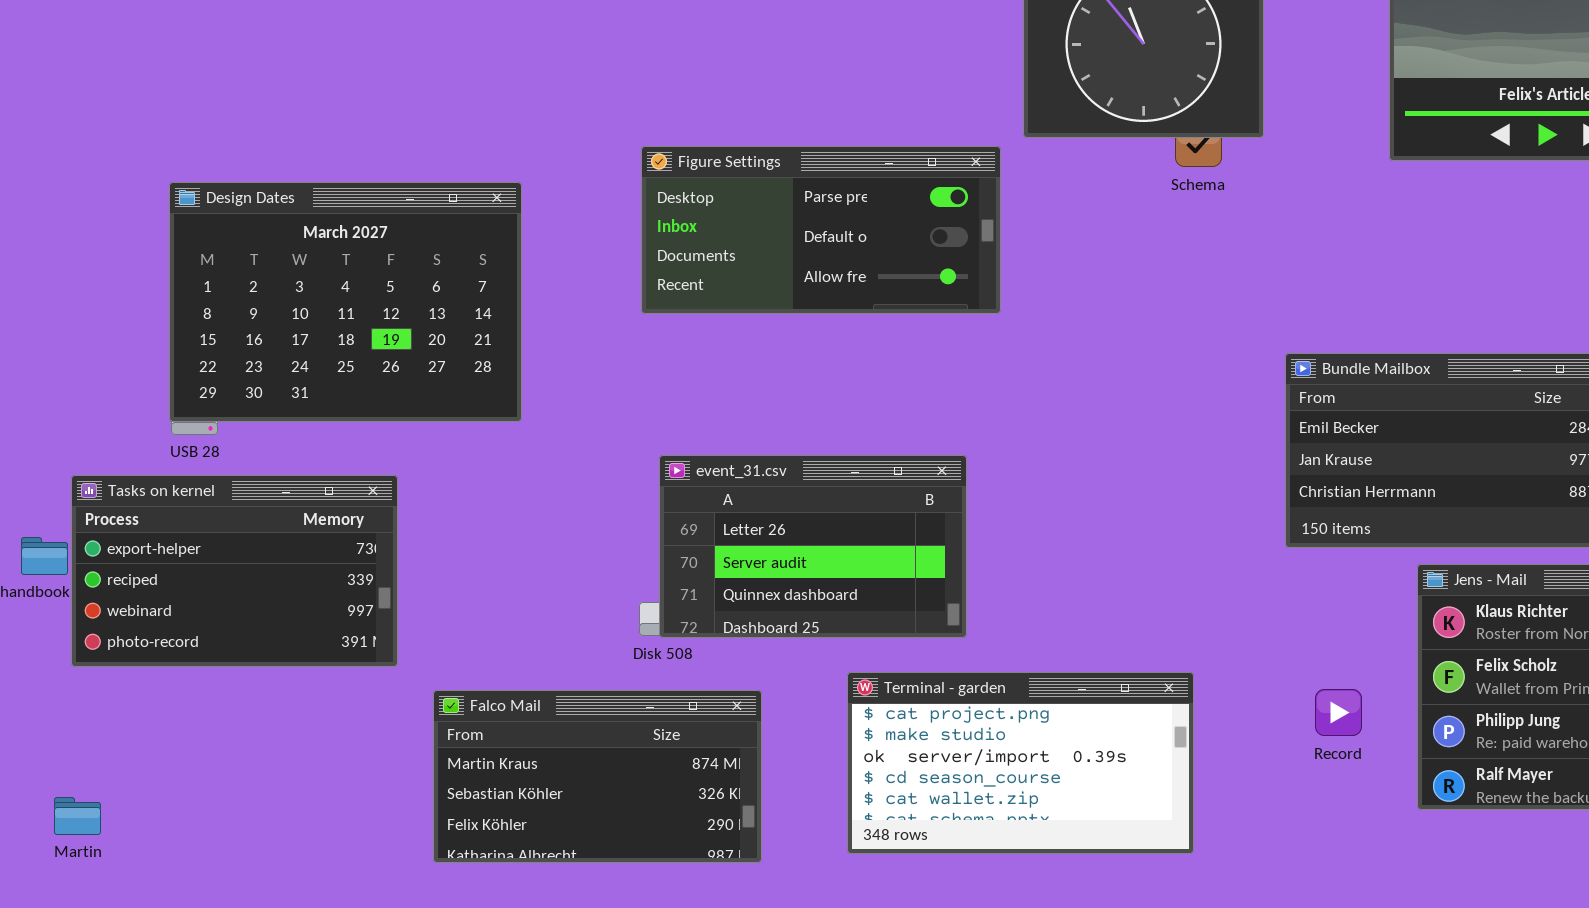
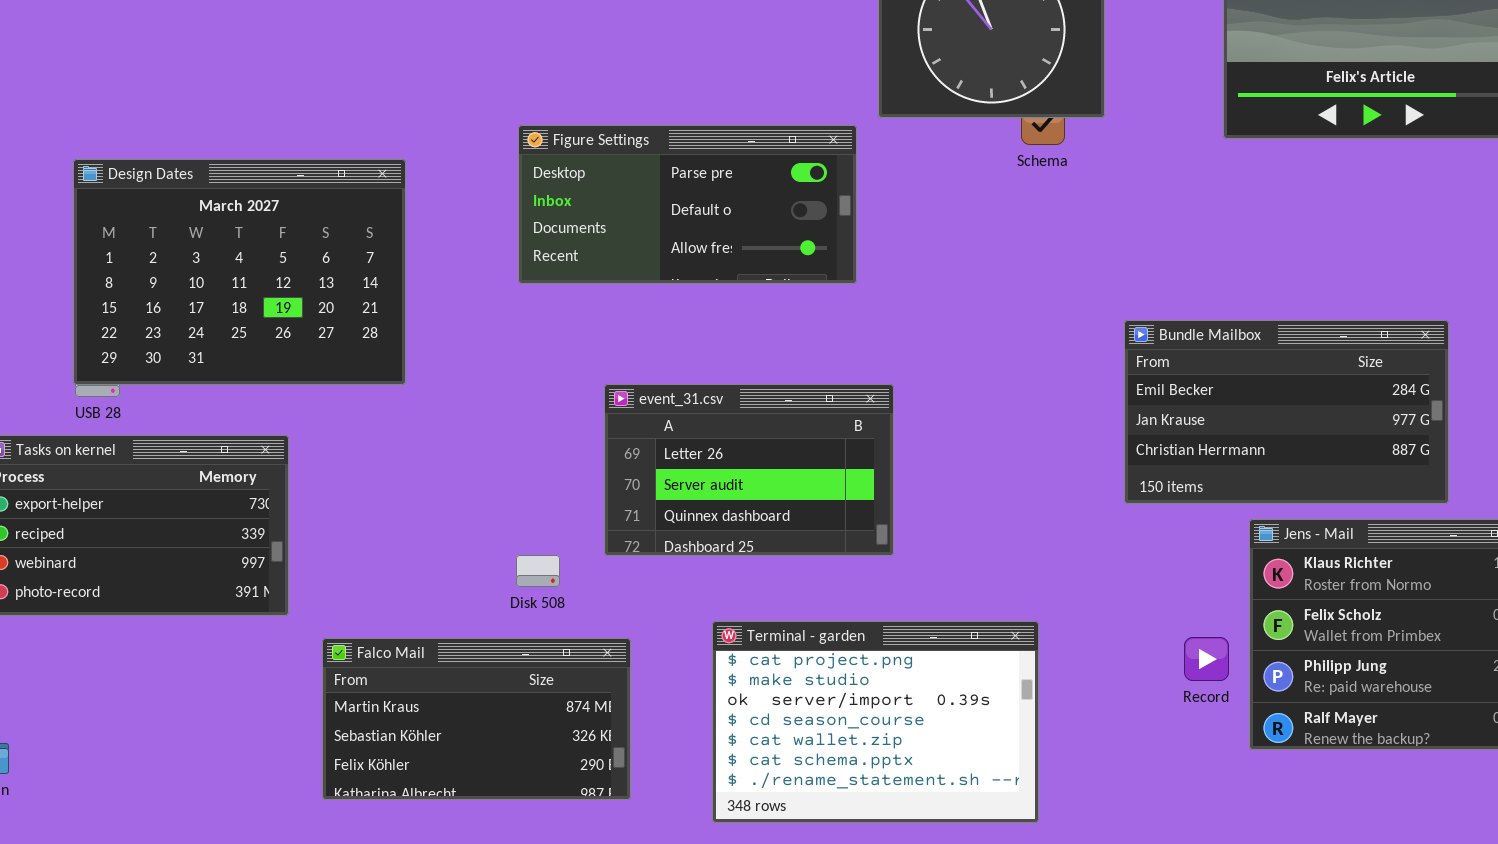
event_31.csv: [659,455,967,638] -> [604,384,894,556], moved
Terminal - garden: [847,672,1194,854] -> [712,621,1039,823], resized
Record: [1315,689,1362,736] -> [1184,637,1229,681], moved

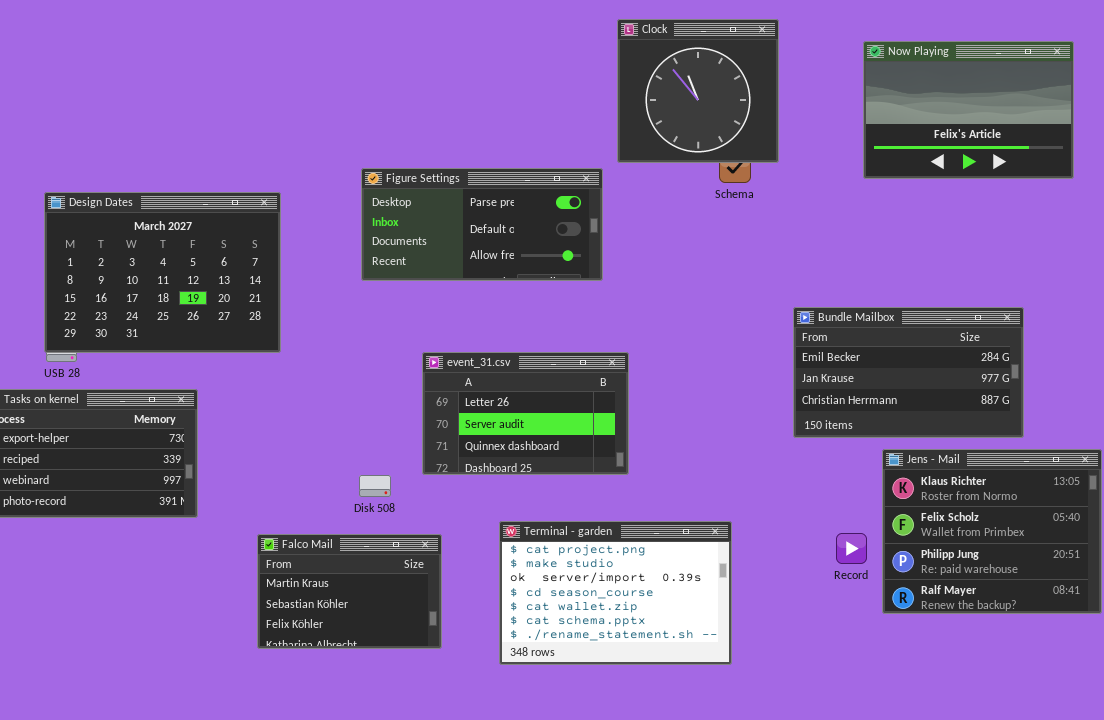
Falco Mail: [322,638,631,800] -> [257,534,442,649], resized

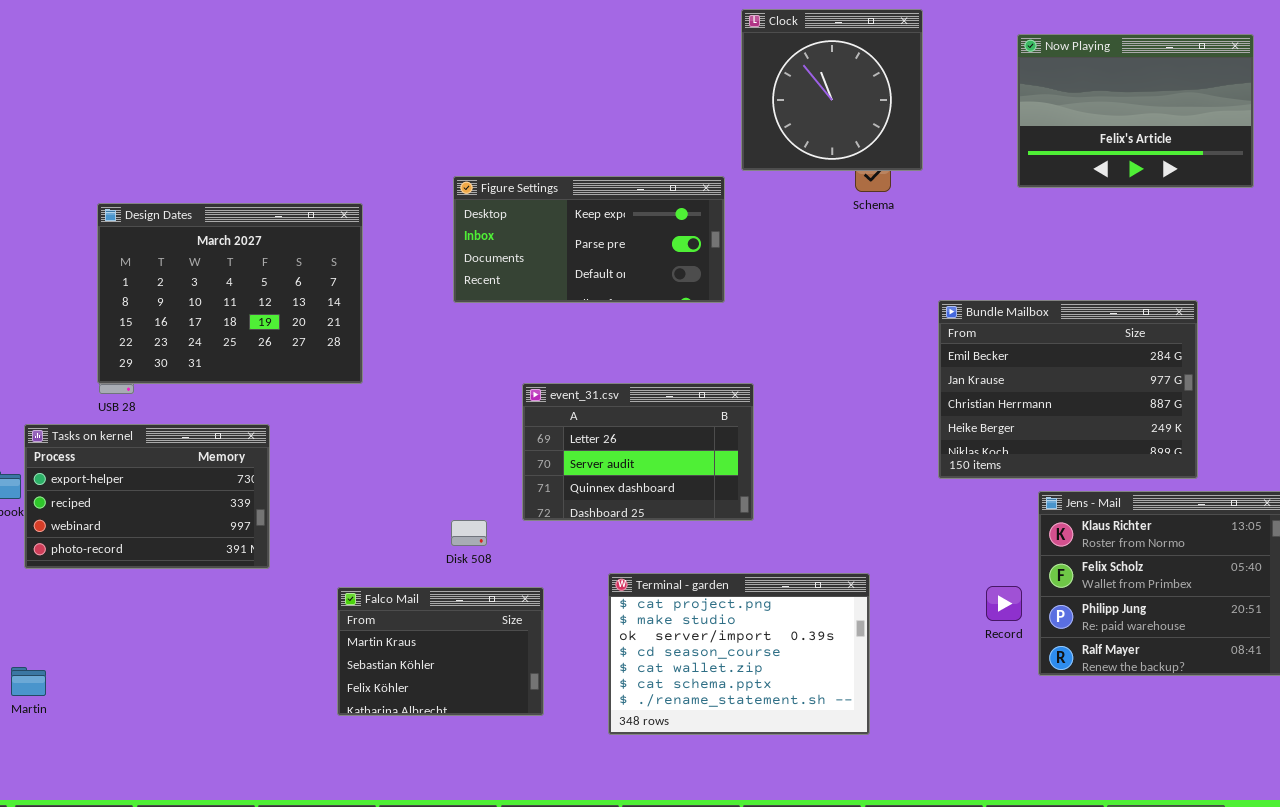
Figure Settings: [361,168,603,281] -> [453,176,725,303], scrolled up 1 row
Bundle Mailbox: [793,307,1024,438] -> [938,300,1198,479], resized

